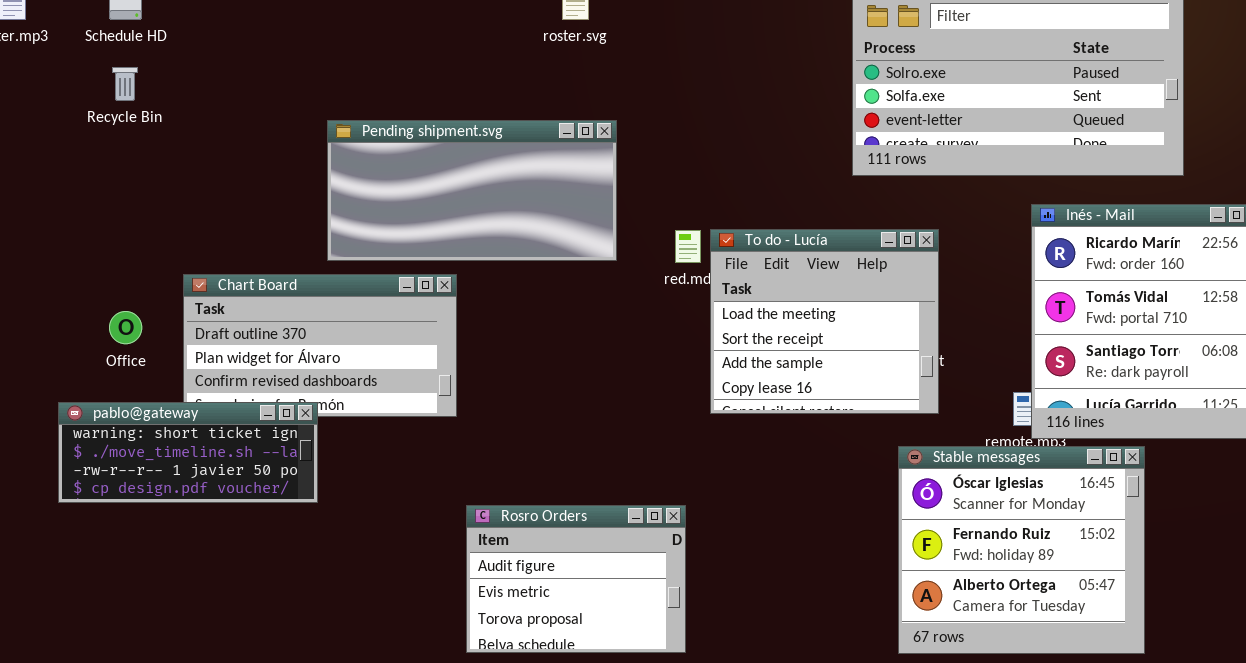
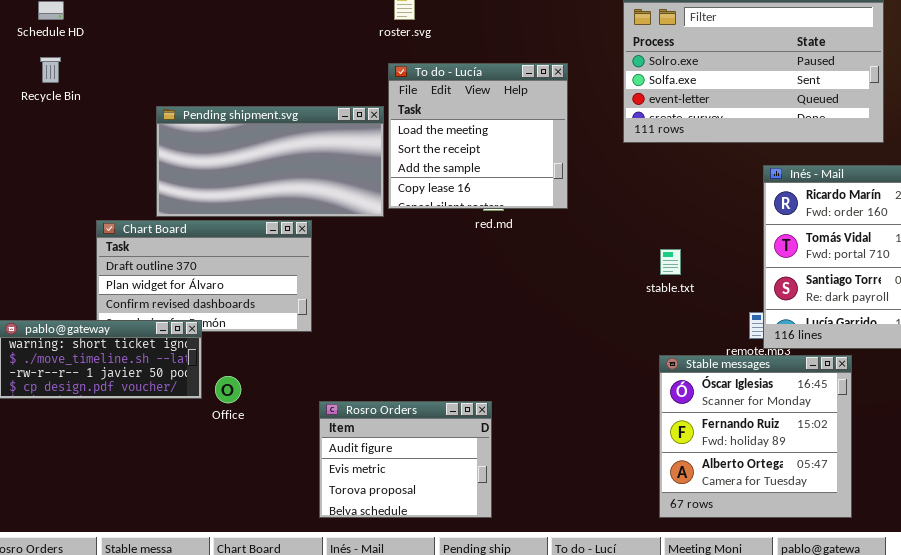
Pending shipment.svg: [327,120,617,261] -> [156,106,384,217], moved
To do - Lucía: [710,229,939,414] -> [388,63,568,209], moved
Office: [109,311,142,344] -> [215,376,241,403], moved

